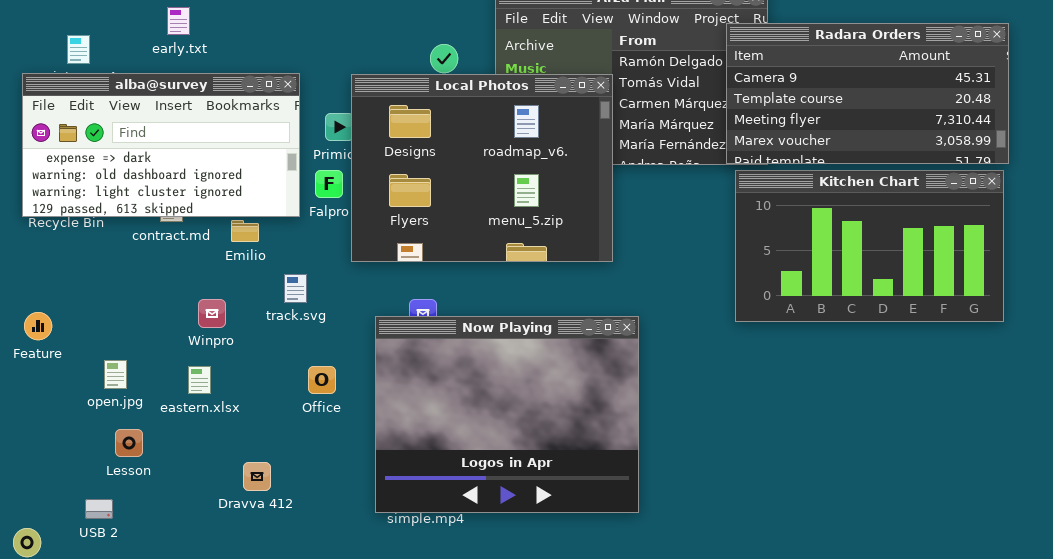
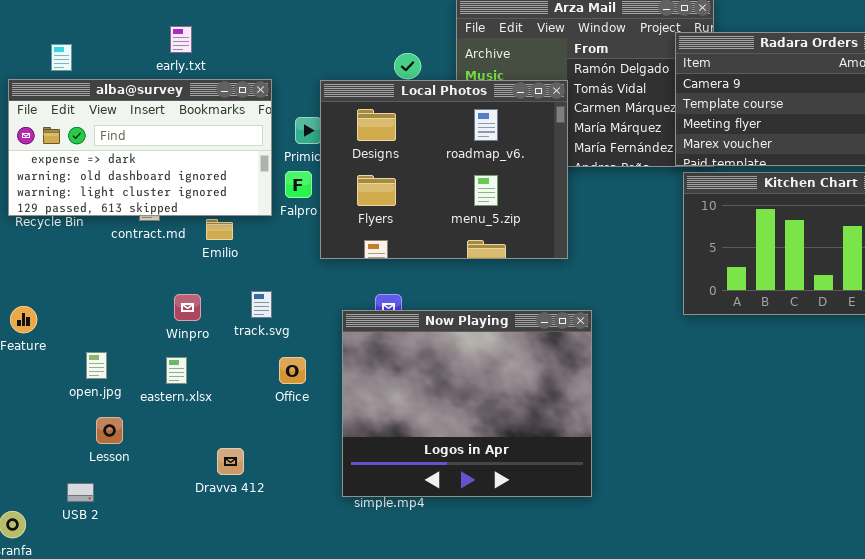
early.txt: [167,7,190,35] -> [170,26,192,53], moved
track.svg: [284,274,307,303] -> [251,291,272,318], moved

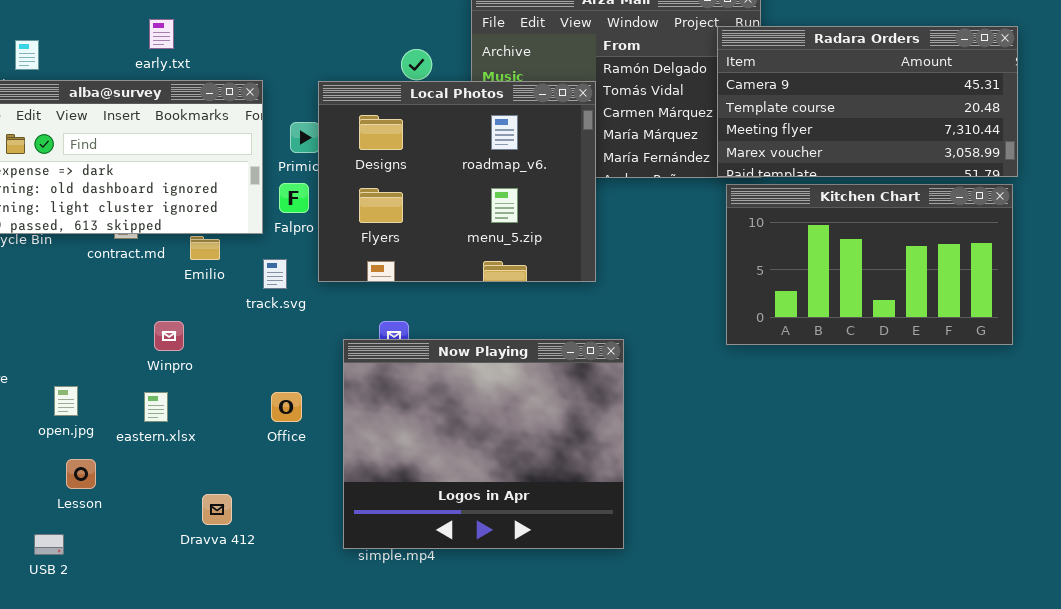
track.svg: [251,291,272,318] -> [263,259,287,289], moved

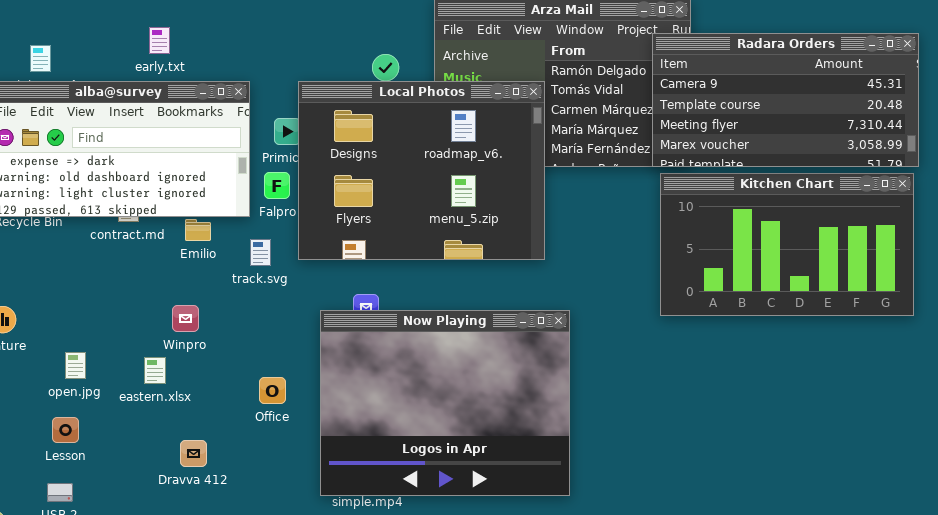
Winpro: [154,321,184,351] -> [172,305,199,332], moved
Office: [271,392,302,422] -> [259,377,286,404], moved
Lesson: [66,459,96,489] -> [52,417,79,443], moved
Dravva 412: [202,494,232,525] -> [180,440,207,467], moved

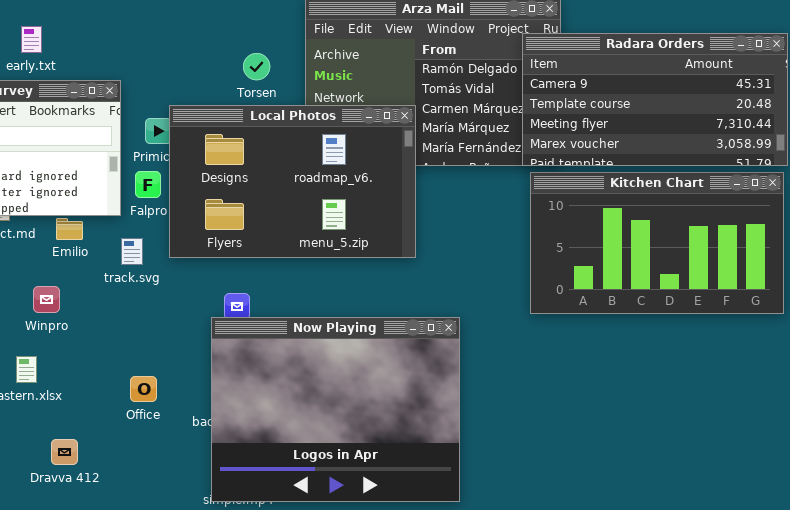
Local Photos: [298,81,545,260] -> [169,105,416,258], resized
Winpro: [172,305,199,332] -> [33,286,60,313], moved
Now Playing: [320,310,570,496] -> [211,317,460,502], moved

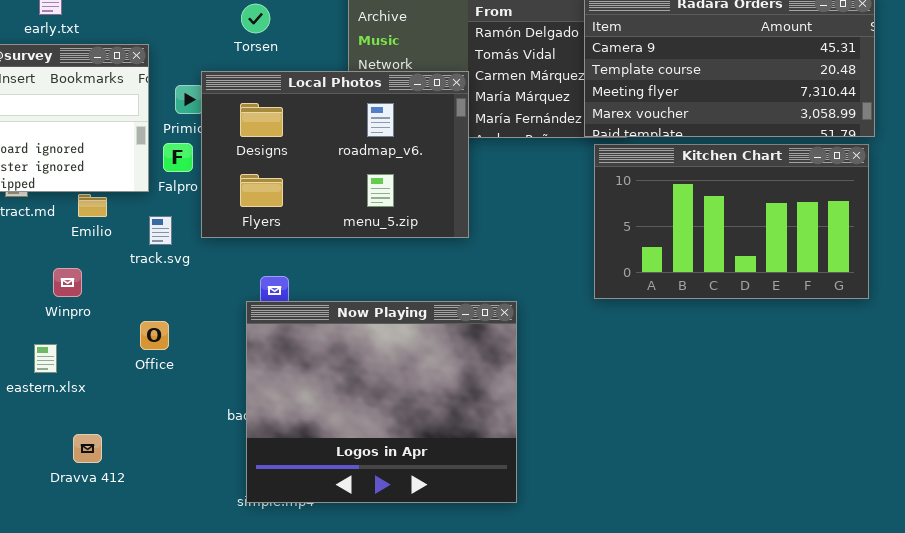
Torsen: [243,53,270,80] -> [241,4,270,33], moved
Office: [130,376,157,402] -> [140,321,169,350], moved

